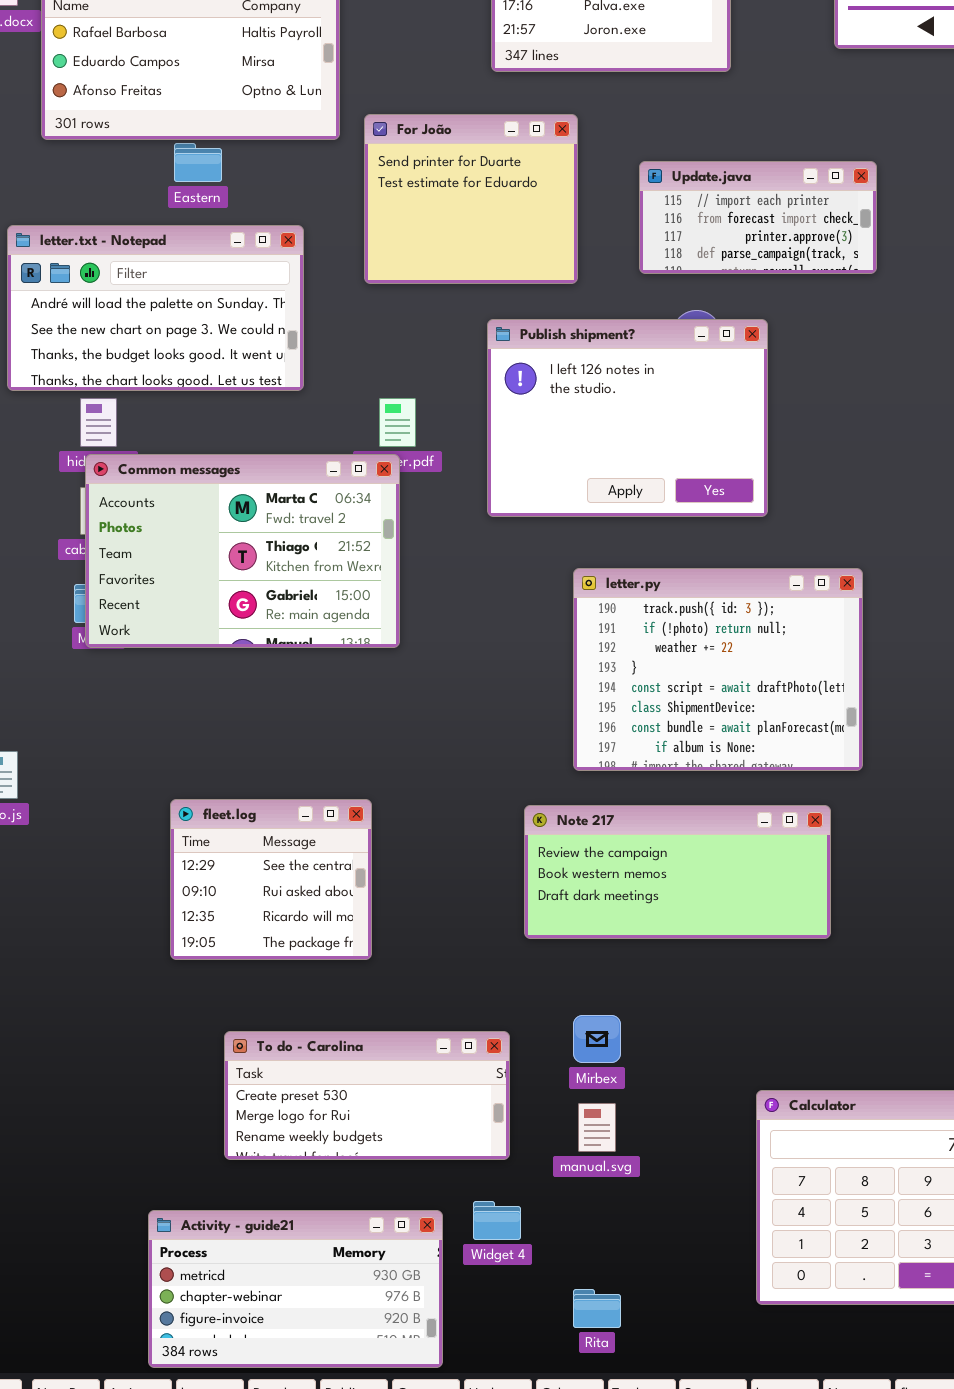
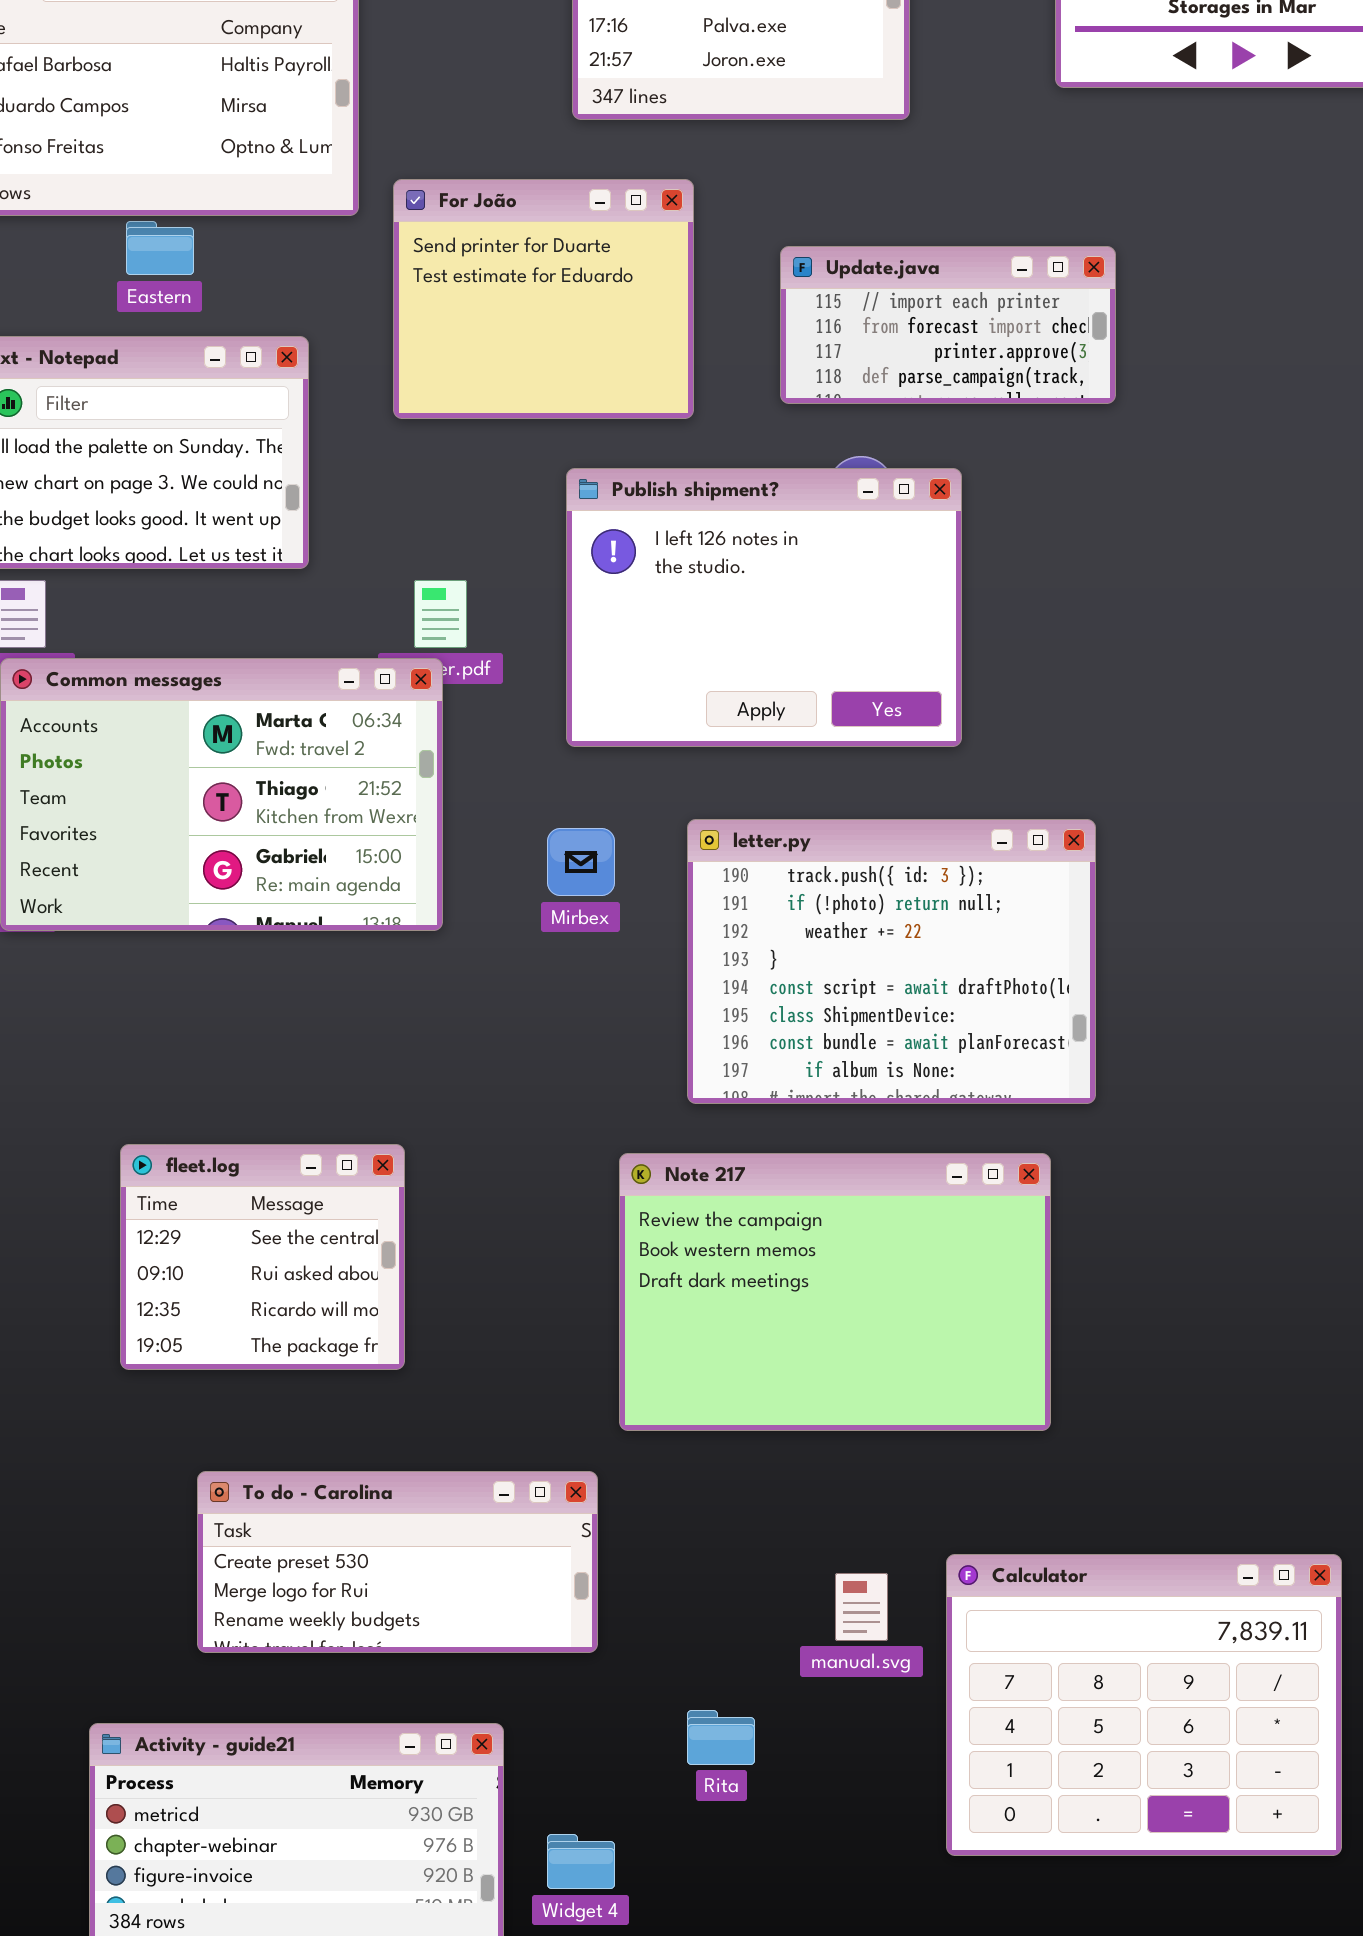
Note 217: [524,805,831,939] -> [619,1153,1051,1431], resized
Mirbex: [573,1015,621,1063] -> [547,828,615,896], moved
manual.svg: [578,1103,616,1152] -> [835,1573,888,1641], moved
Widget 4: [473,1201,521,1240] -> [547,1834,615,1889], moved
Rita: [573,1289,621,1328] -> [687,1710,755,1765], moved

